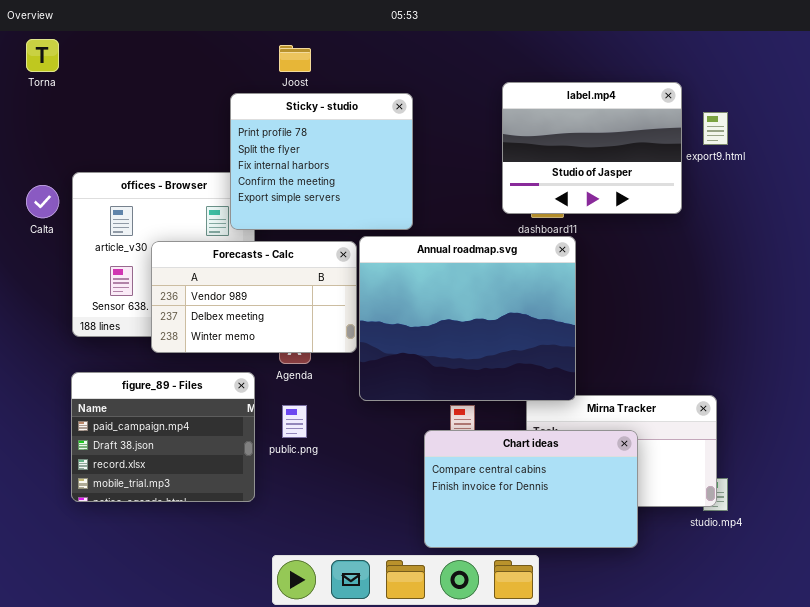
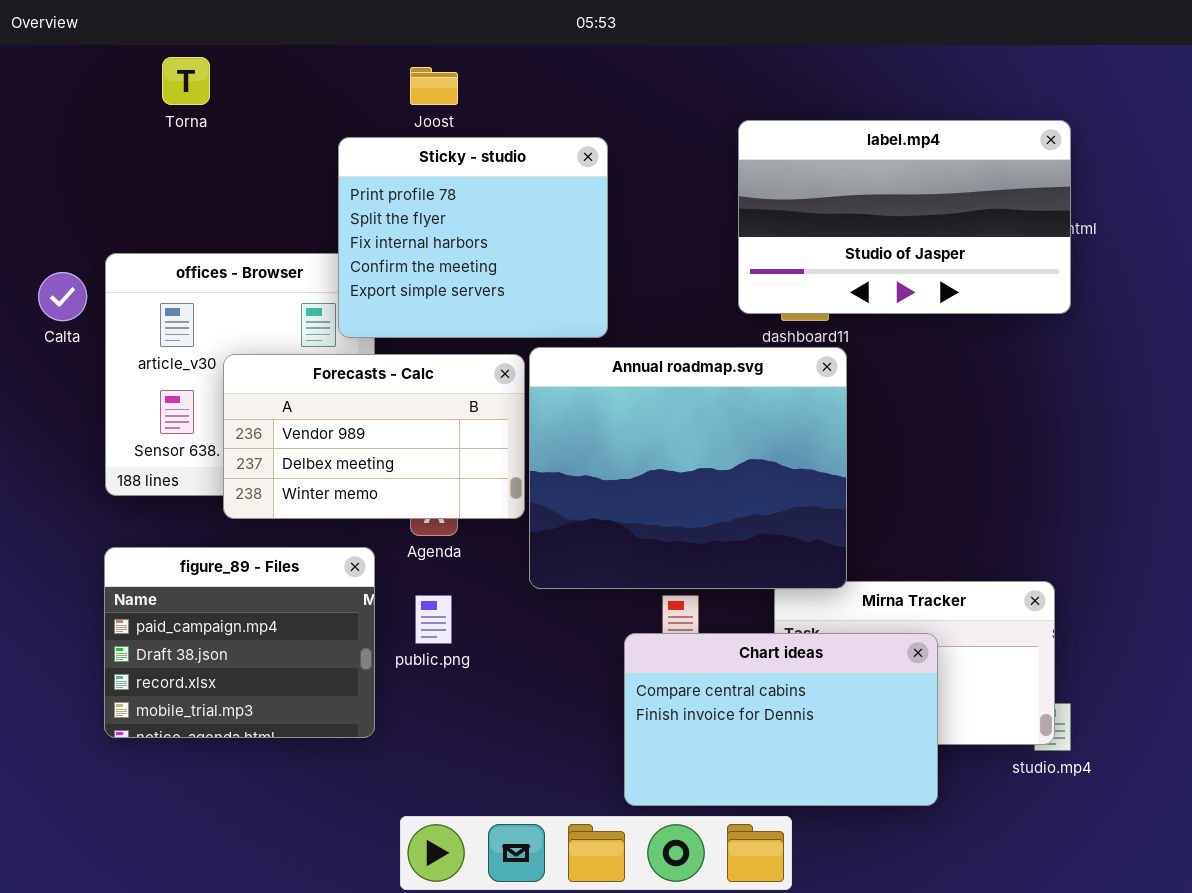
Torna: [26,39,59,72] -> [162,57,210,105], moved
label.mp4: [502,82,682,214] -> [738,120,1071,314], resized

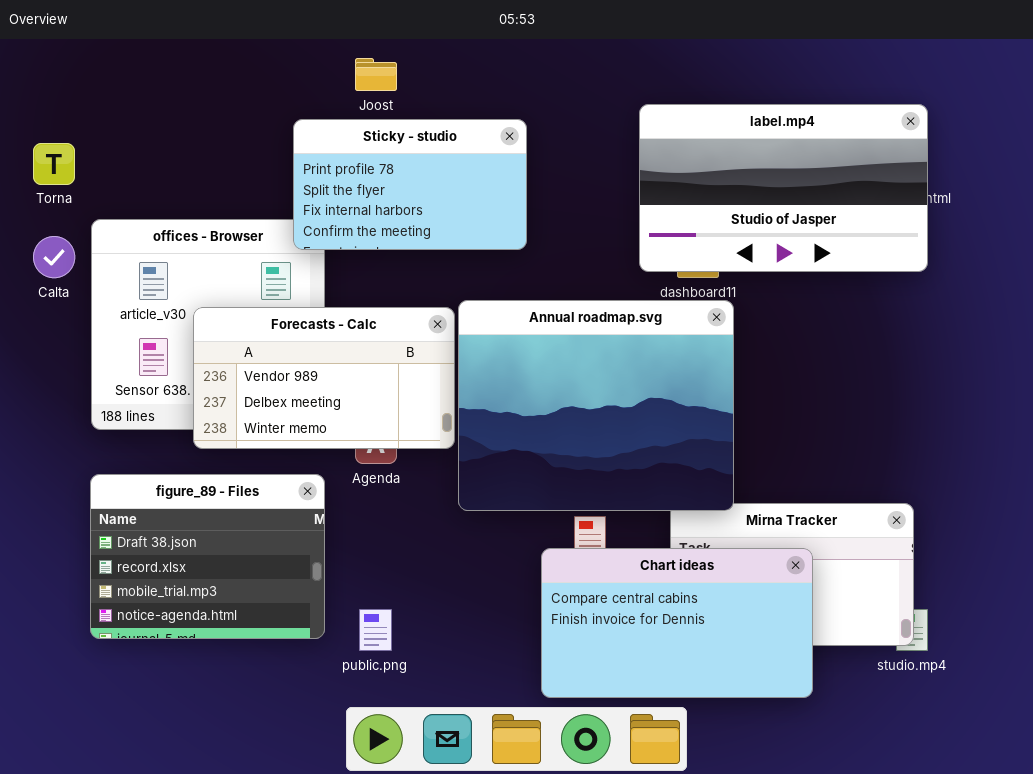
Torna: [162,57,210,105] -> [33,143,75,185], moved
Sticky - studio: [338,137,608,338] -> [293,119,527,250], resized
figure_89 - Files: [104,547,375,738] -> [90,474,325,639], scrolled down 1 row
public.png: [415,595,452,644] -> [359,609,392,651], moved

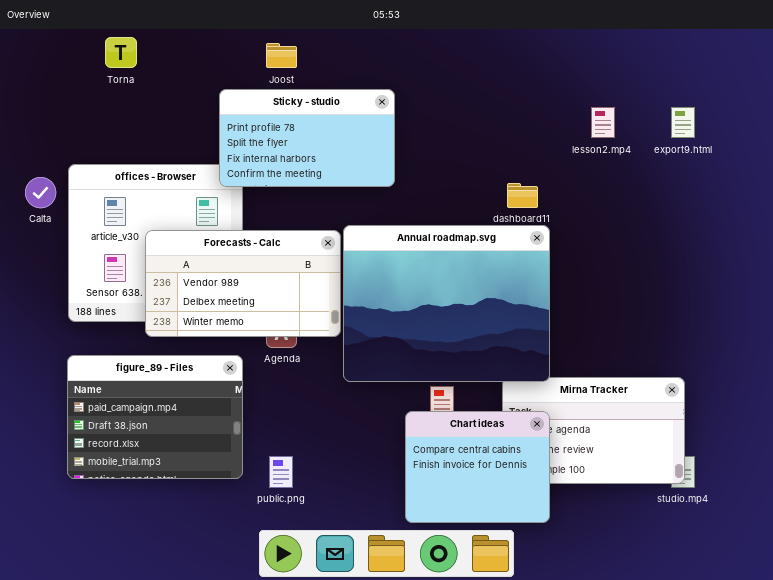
label.mp4: [639,104,928,272] -> none, closed
Torna: [33,143,75,185] -> [105,37,137,68], moved
figure_89 - Files: [90,474,325,639] -> [67,355,243,479], scrolled up 1 row
Chart ideas: [541,548,813,698] -> [405,411,550,523], resized

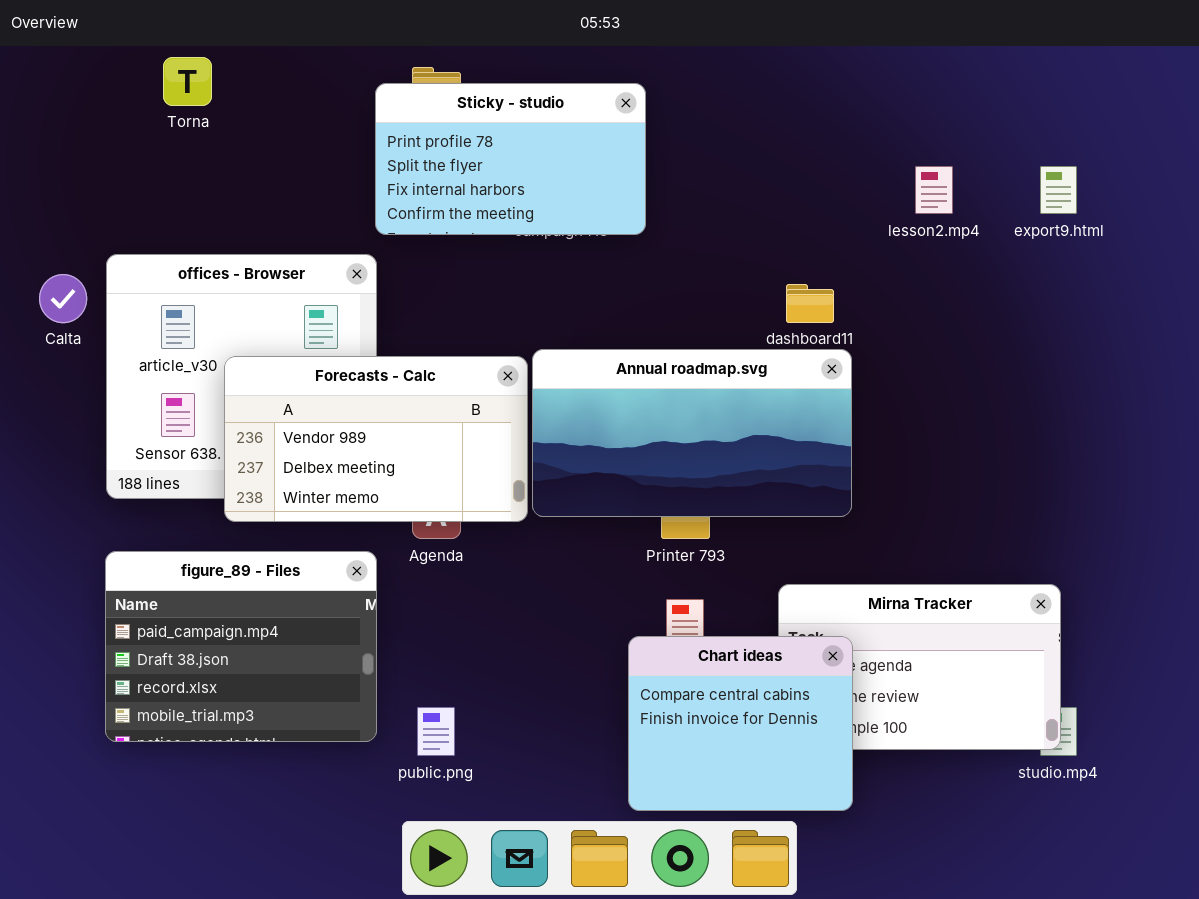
Sticky - studio: [219,89,395,187] -> [375,83,646,235], moved
Annual roadmap.svg: [343,225,550,382] -> [532,349,852,517], resized

